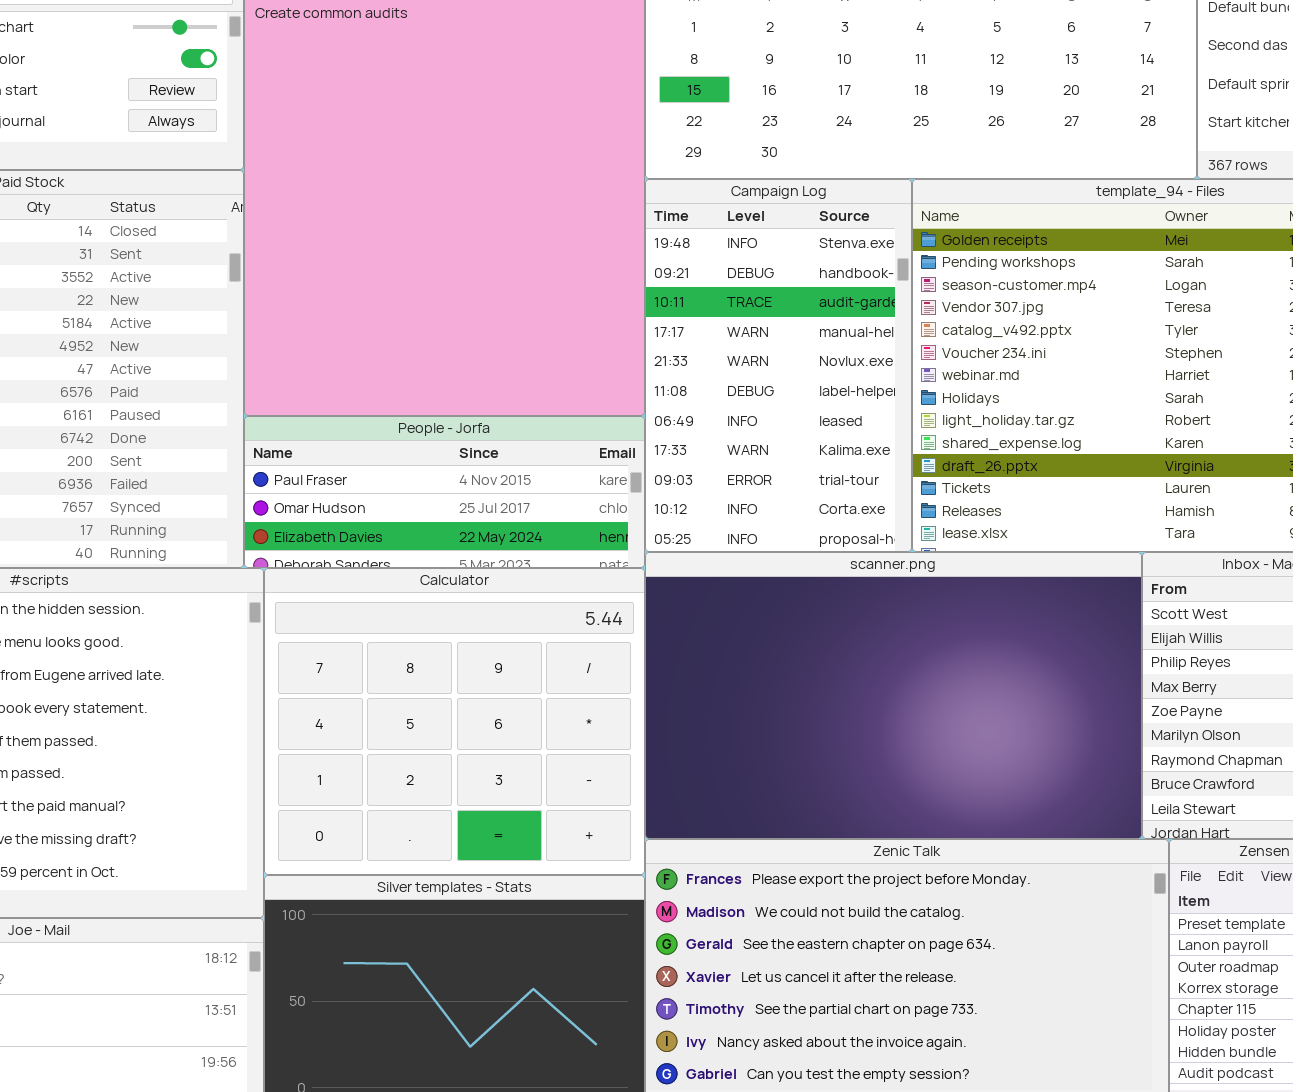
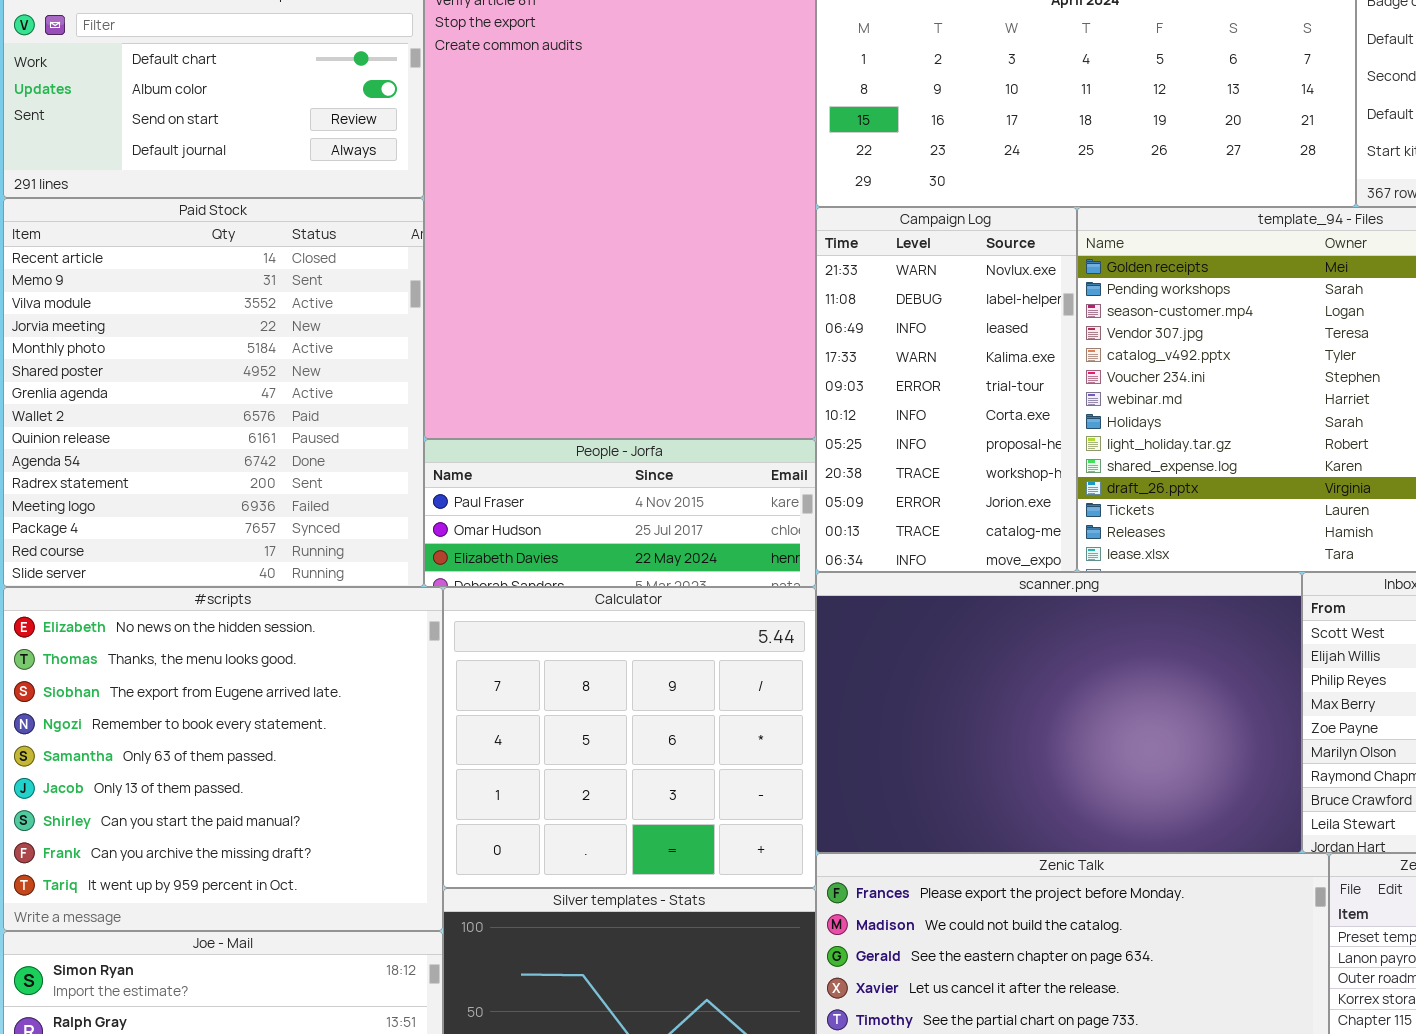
Campaign Log: [645,179,912,552] -> [816,207,1077,572], scrolled down 4 rows

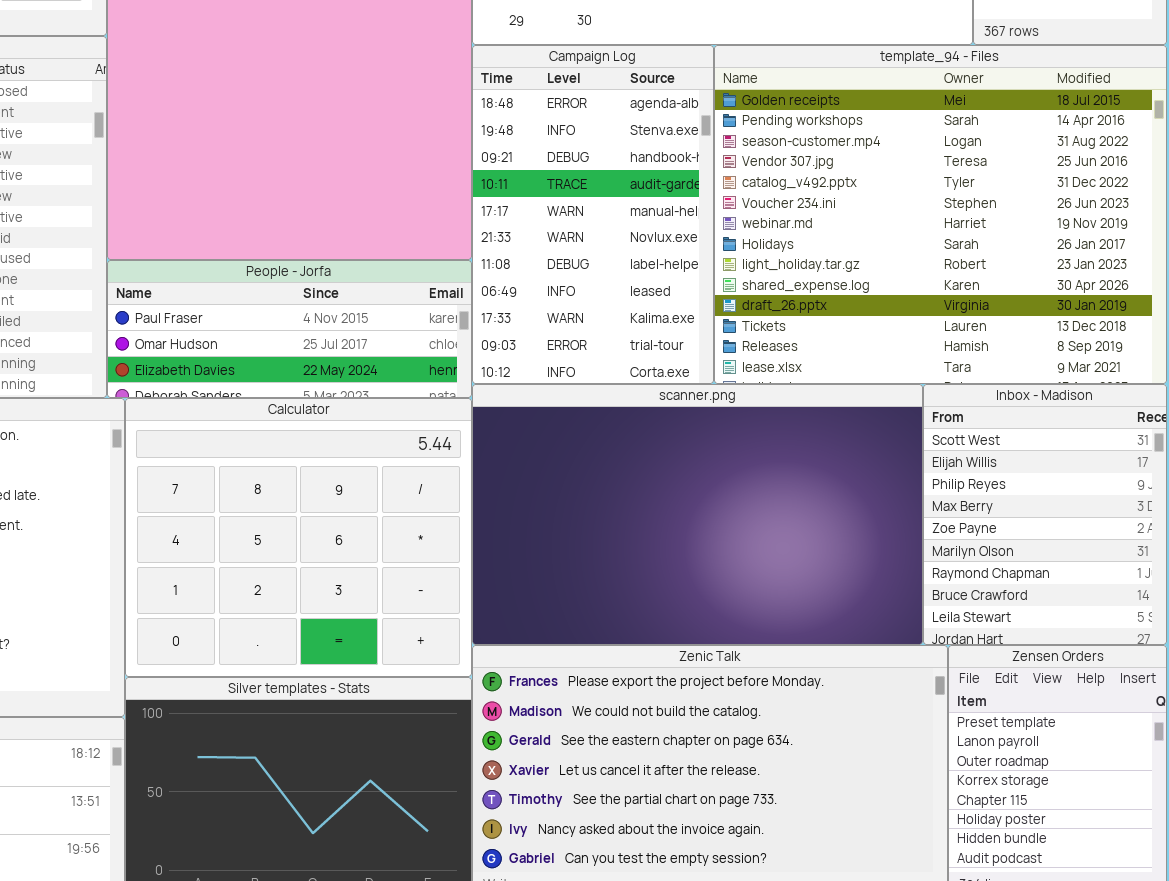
Campaign Log: [816,207,1077,572] -> [472,45,714,384], scrolled up 5 rows

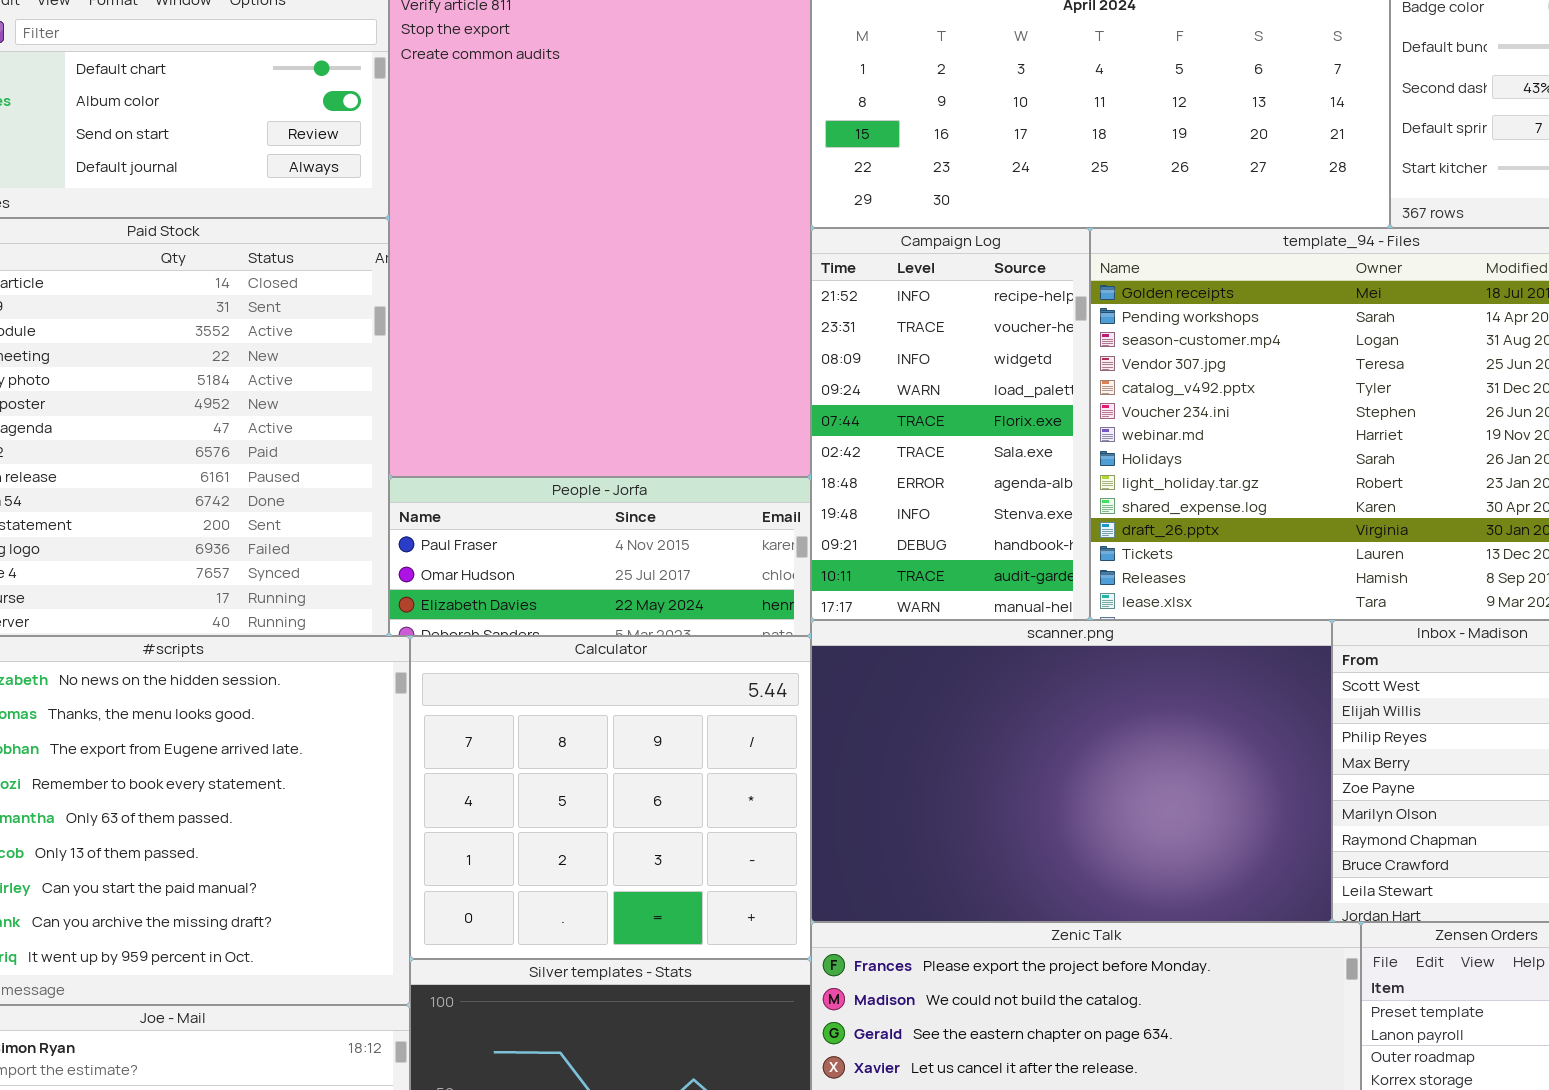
Campaign Log: [472,45,714,384] -> [811,228,1090,620], scrolled up 6 rows

